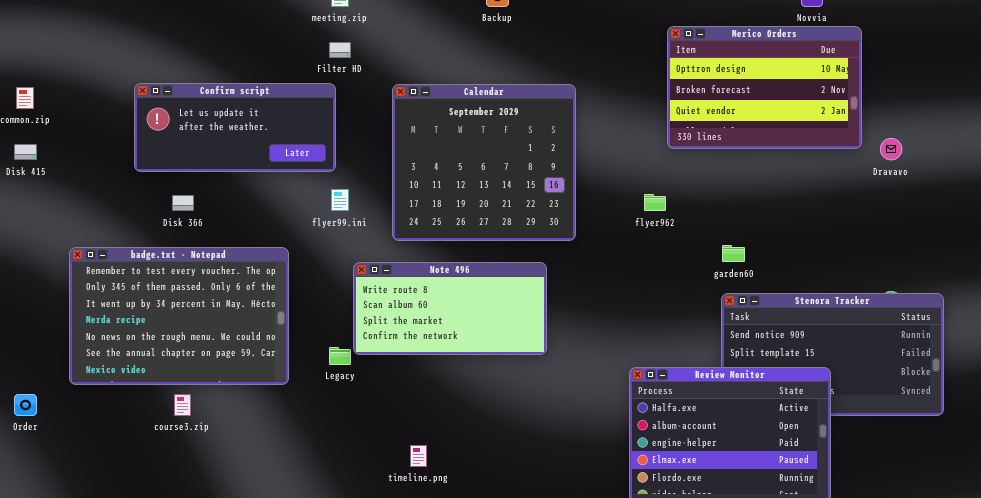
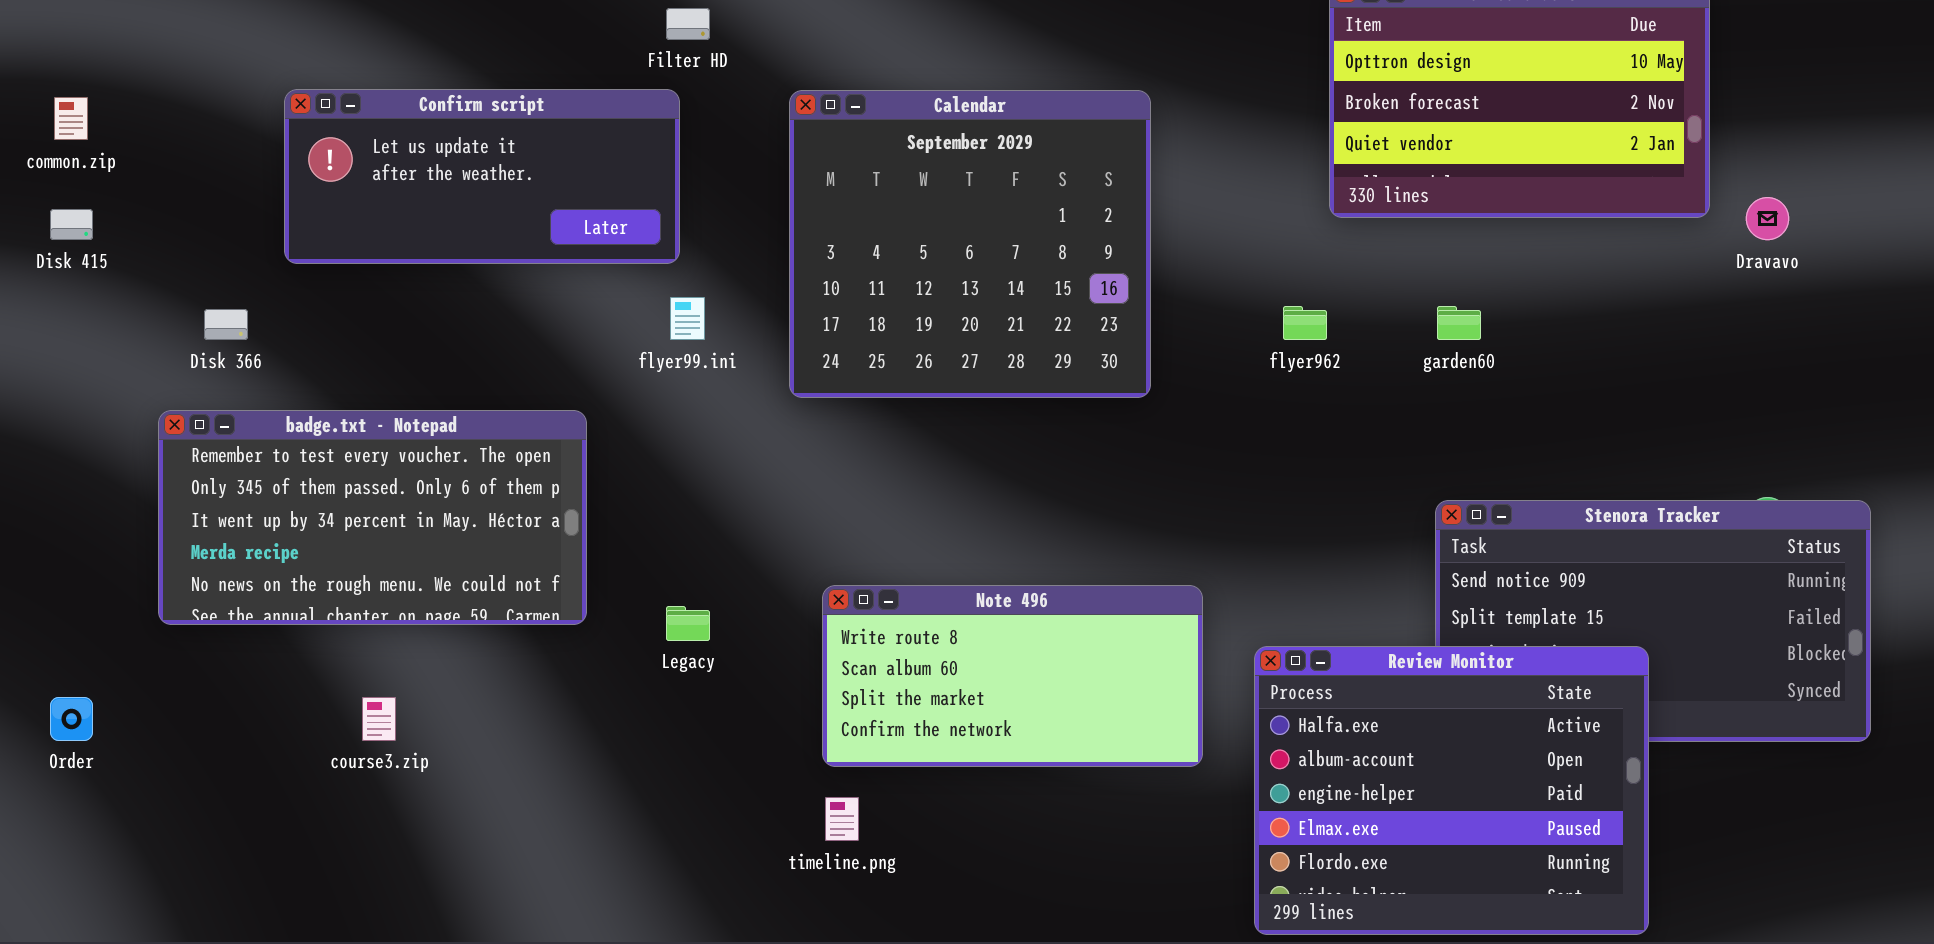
Disk 366: [172,195,194,211] -> [204,309,248,340], moved
garden60: [722,245,745,262] -> [1437,306,1481,340], moved
badge.txt - Notepad: [69,247,289,385] -> [158,410,587,625], resized
Note 496: [353,262,547,355] -> [822,585,1203,767], moved

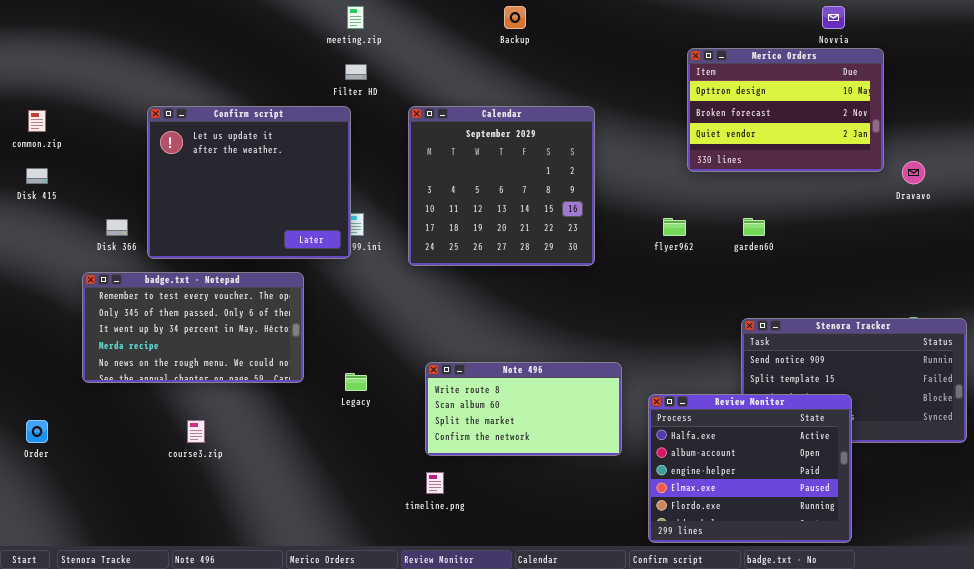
Confirm script: [284,89,680,264] -> [147,106,351,259], resized

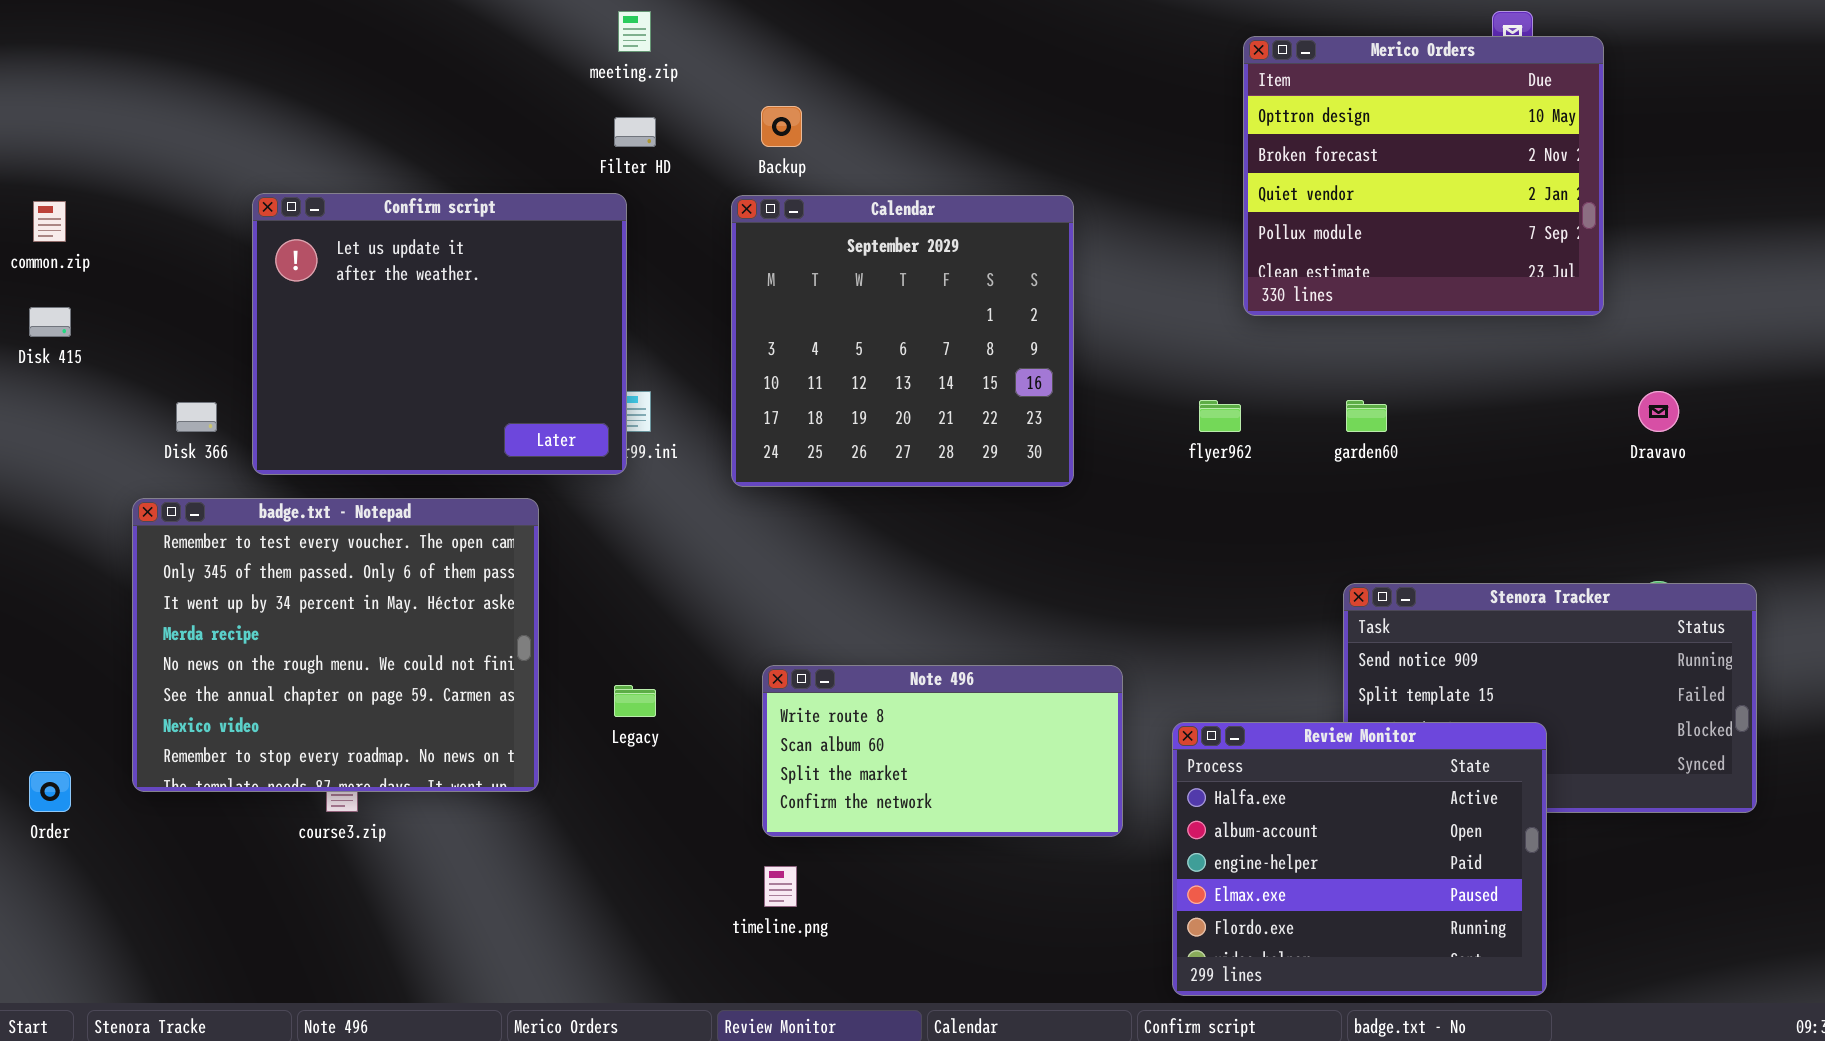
Backup: [504,6,526,29] -> [761,106,802,147], moved
Merico Orders: [687,48,884,172] -> [1243,36,1604,316], resized
Dravavo: [902,161,925,184] -> [1638,391,1679,432], moved
badge.txt - Notepad: [82,272,304,383] -> [132,498,539,792], resized

